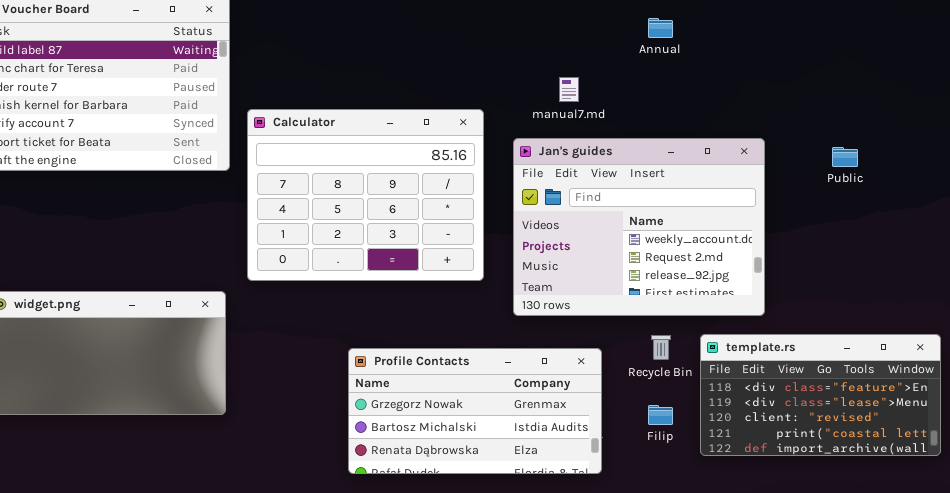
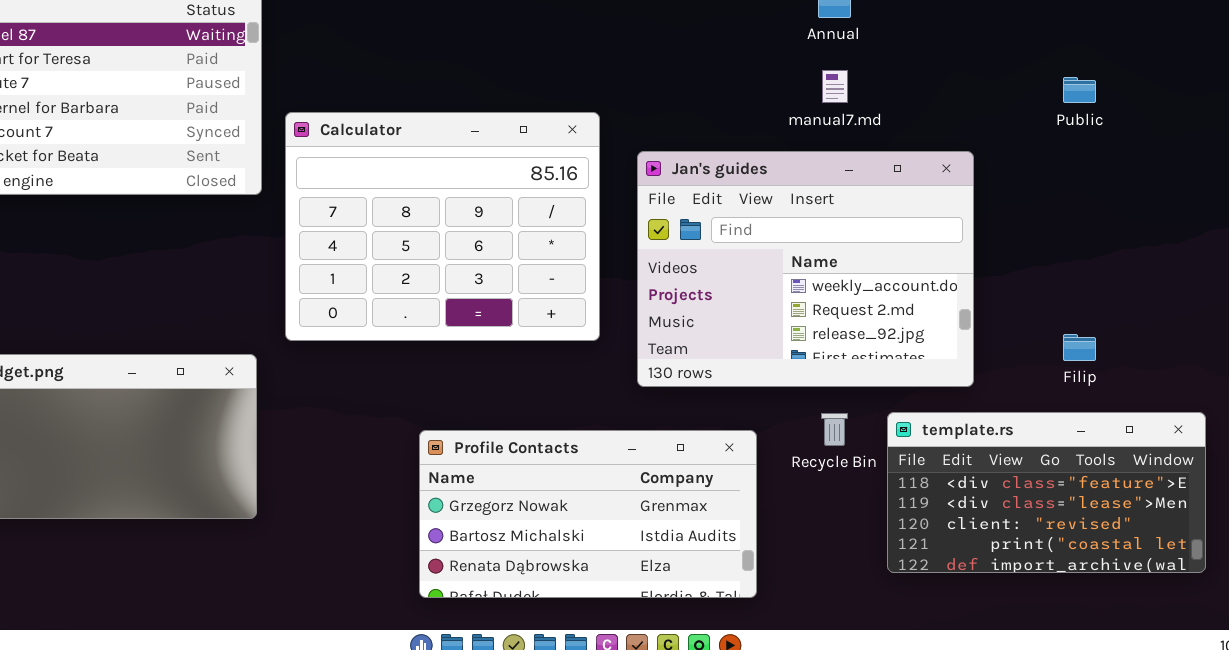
manual7.md: [559,77,579,102] -> [822,70,848,103], moved
Public: [832,147,858,167] -> [1063,77,1096,103], moved
Filip: [648,405,673,425] -> [1063,334,1096,361], moved

